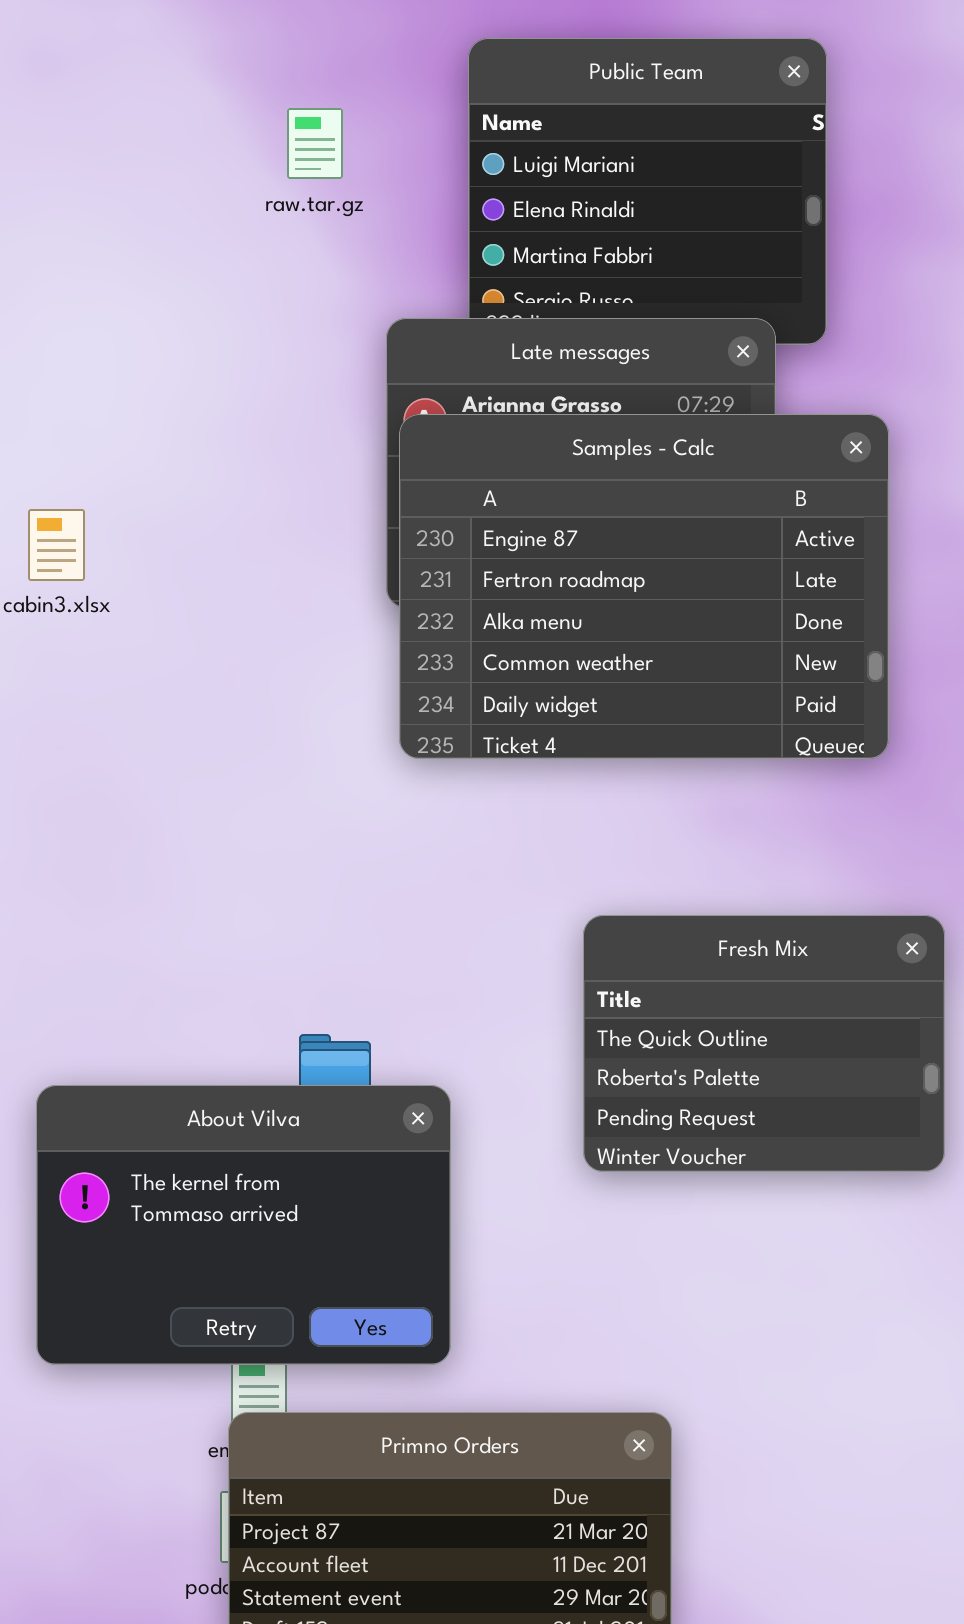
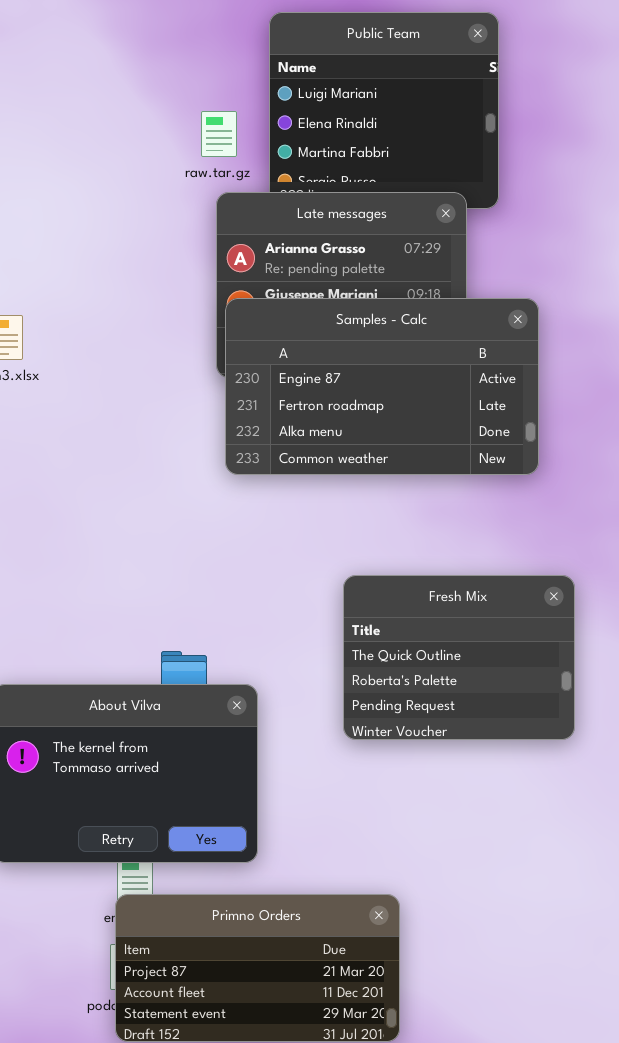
raw.tar.gz: [287,108,343,179] -> [201,111,237,157], moved
Samples - Calc: [399,414,889,759] -> [225,298,539,475], resized

